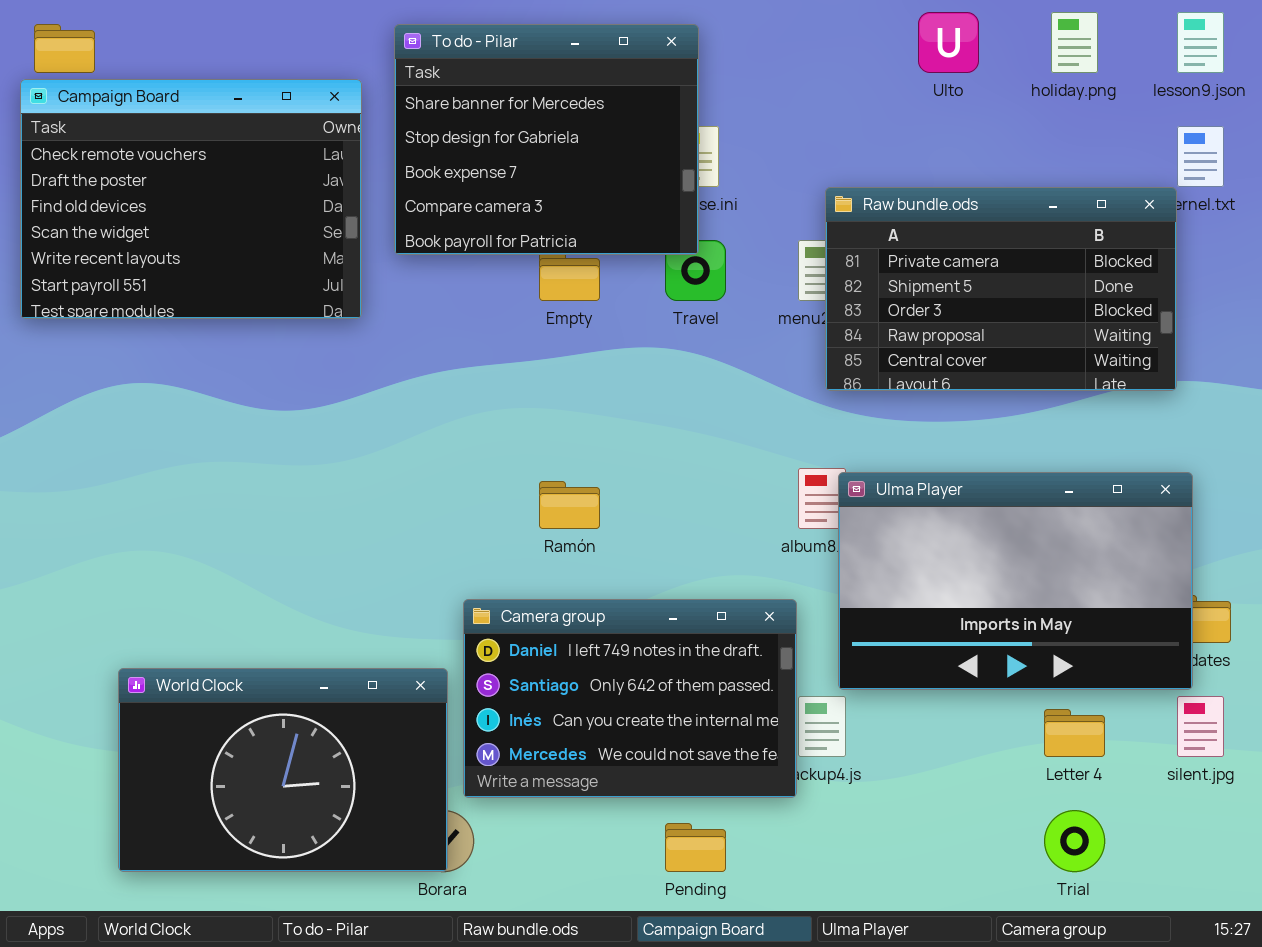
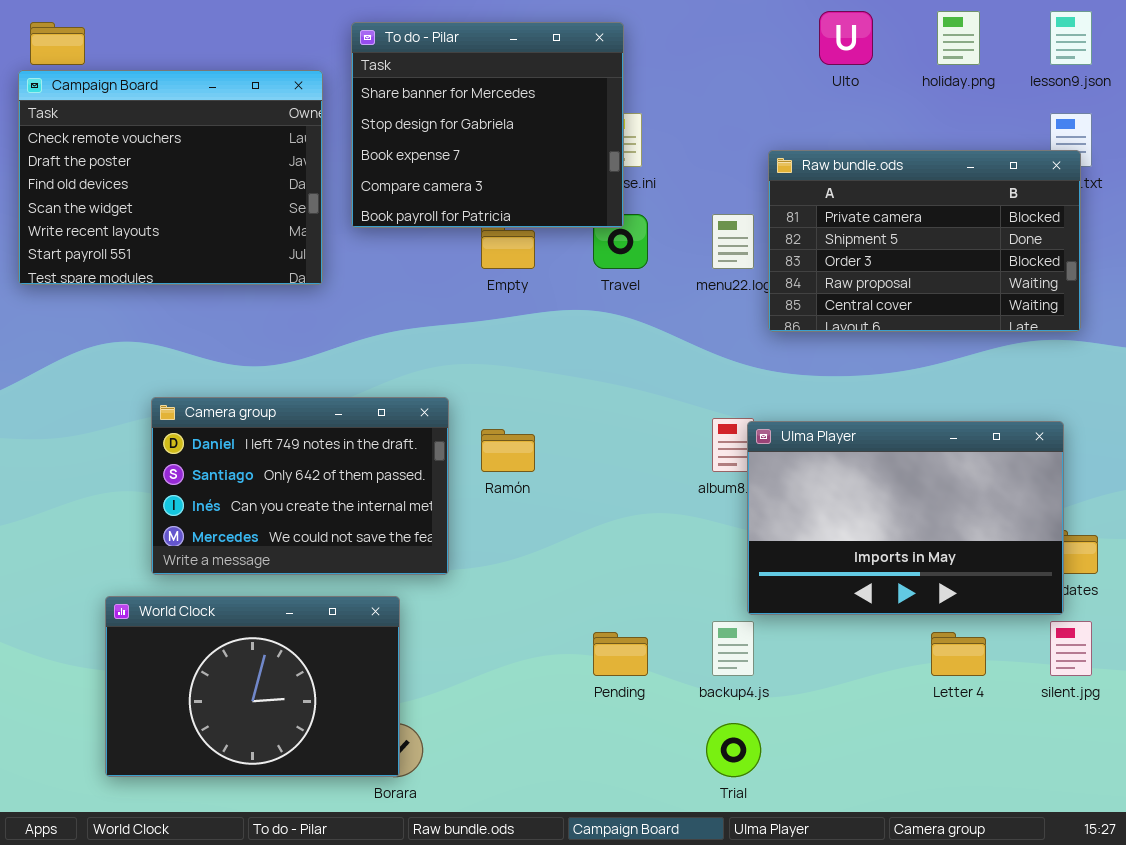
Raw bundle.ods: [825,187,1177,391] -> [768,150,1081,332], moved
Camera group: [463,599,797,798] -> [151,397,449,575], moved
Trial: [1044,810,1105,872] -> [706,723,761,777], moved
Pending: [665,823,726,872] -> [593,632,648,676], moved

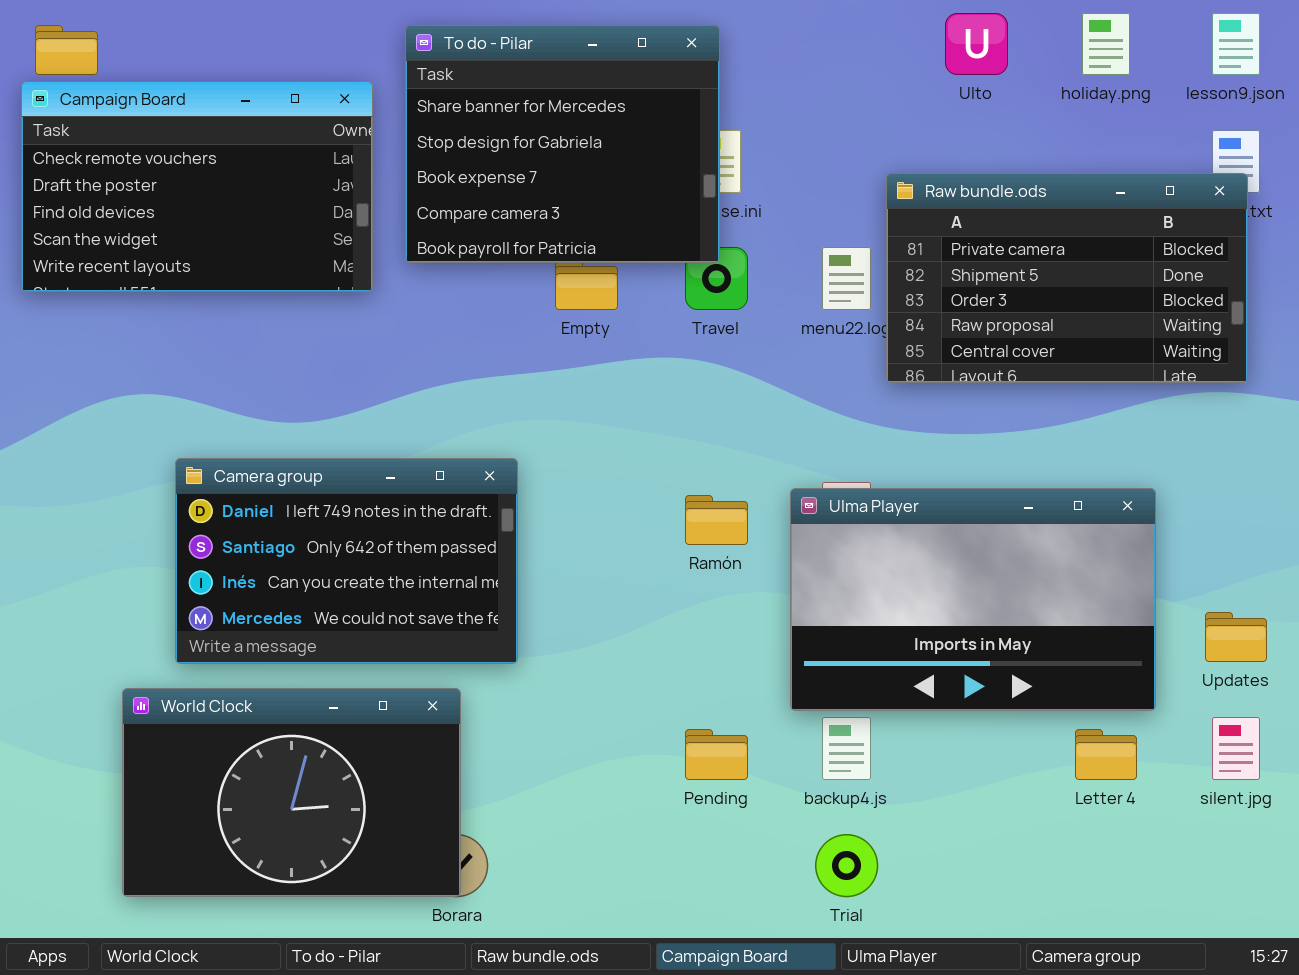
Campaign Board: [18,70,323,285] -> [21,81,373,292], resized
Ulma Player: [747,421,1064,615] -> [790,488,1156,711], moved
Ramón: [481,429,535,472] -> [685,495,748,545], moved

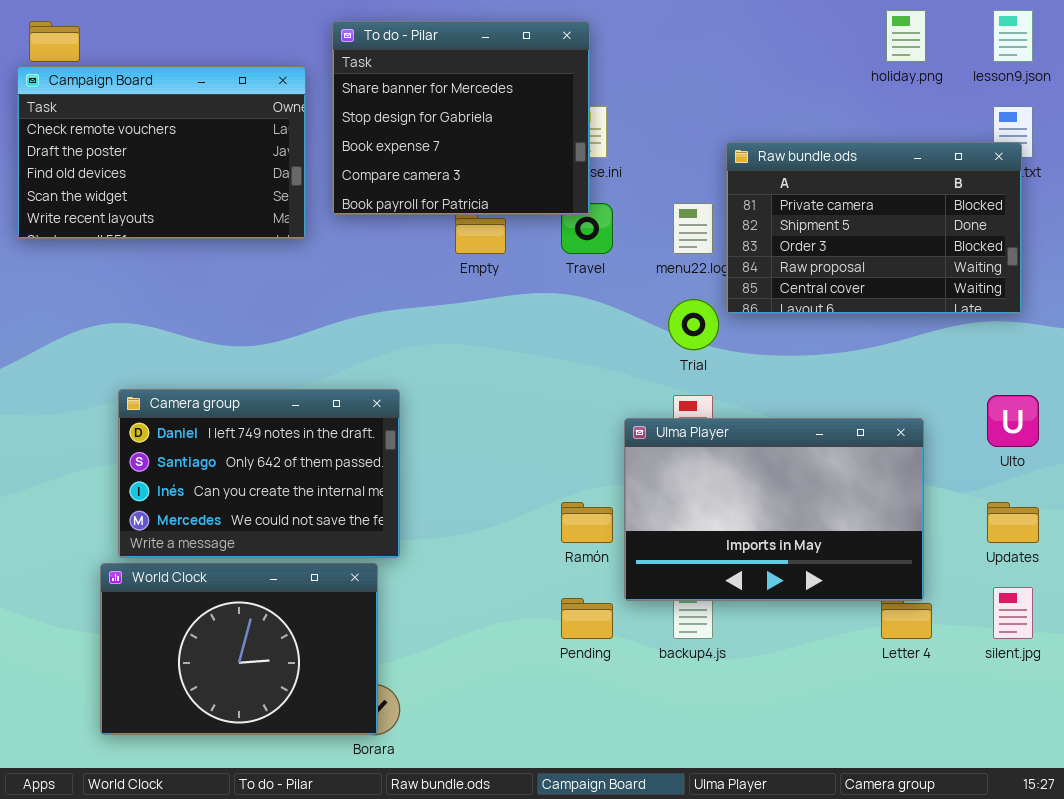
Ulto: [945,13,1008,75] -> [987,395,1039,447], moved
Camera group: [175,458,518,664] -> [118,389,400,558], moved
Ulma Player: [790,488,1156,711] -> [624,418,924,601], moved
Ramón: [685,495,748,545] -> [561,502,613,543], moved
Trial: [815,834,878,897] -> [668,299,719,350], moved

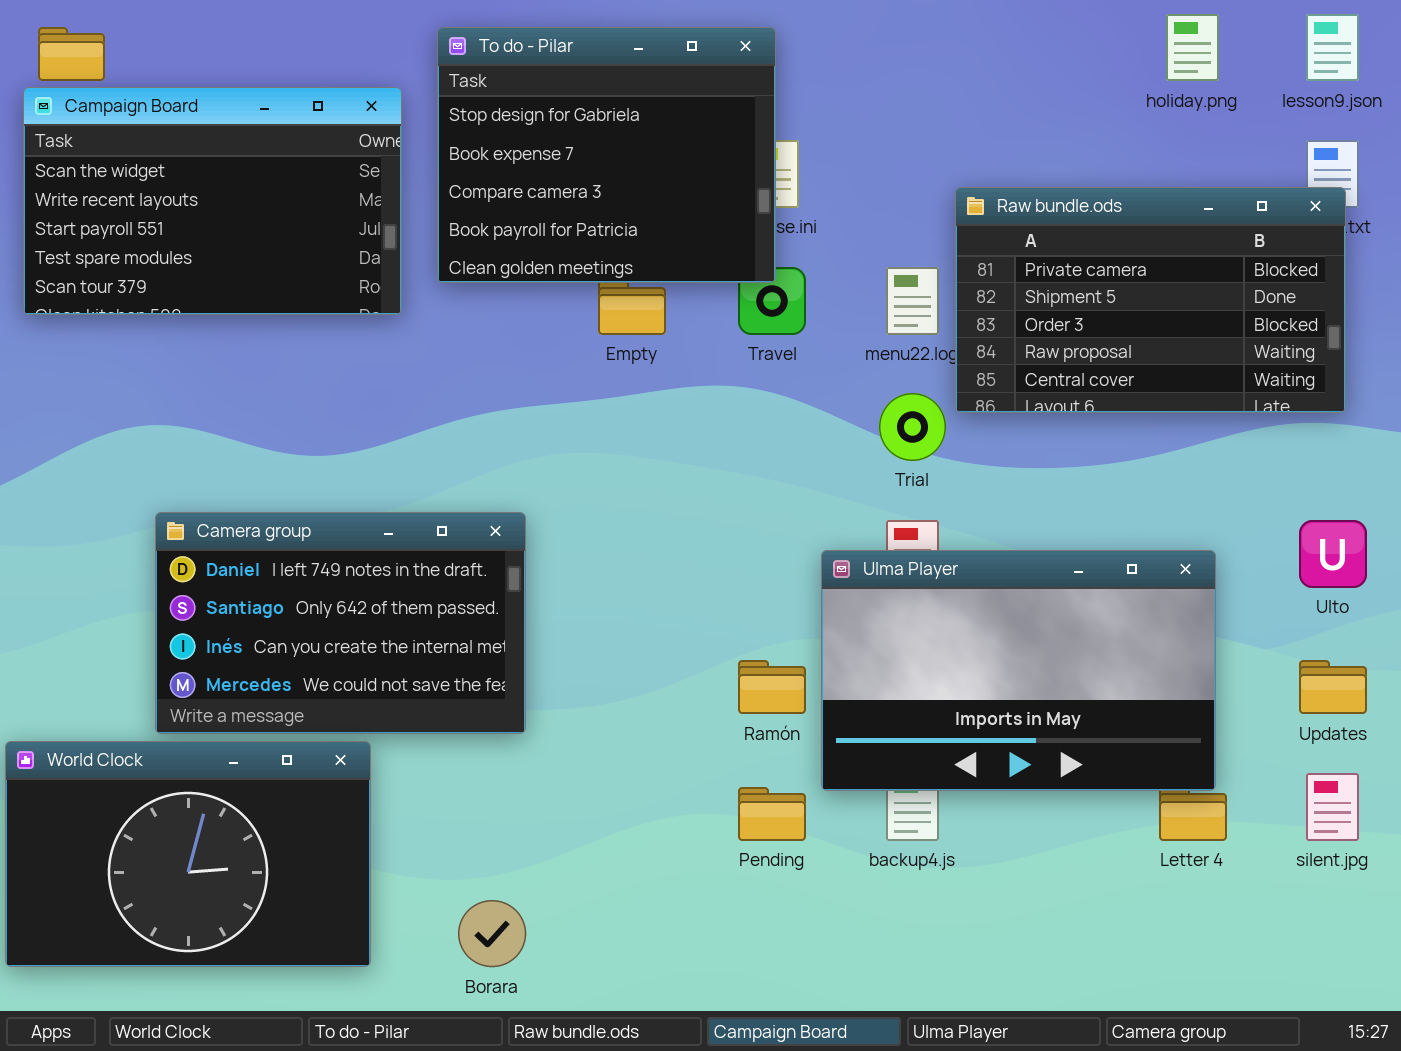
To do - Pilar: [332,21,590,215] -> [437,27,776,283], scrolled down 1 row
Campaign Board: [17,66,306,239] -> [23,87,402,315], scrolled down 3 rows
World Clock: [100,563,378,735] -> [5,741,371,967], moved

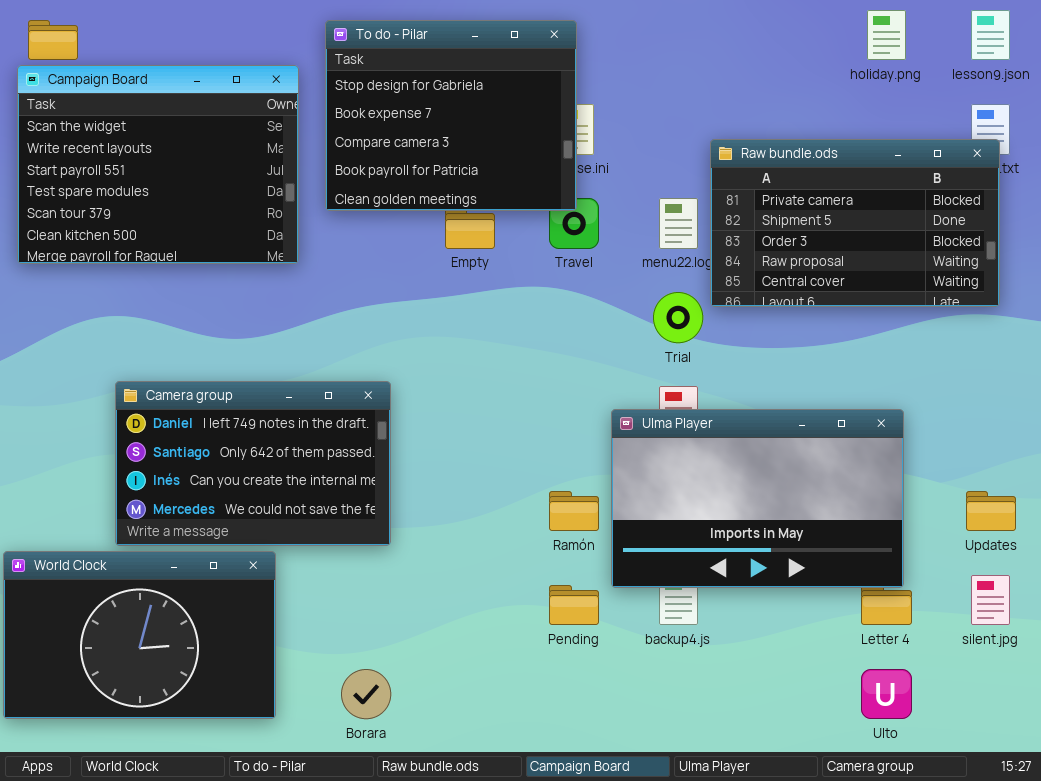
Campaign Board: [23,87,402,315] -> [17,65,299,264], resized
Ulto: [1299,520,1367,588] -> [861,669,912,719], moved

